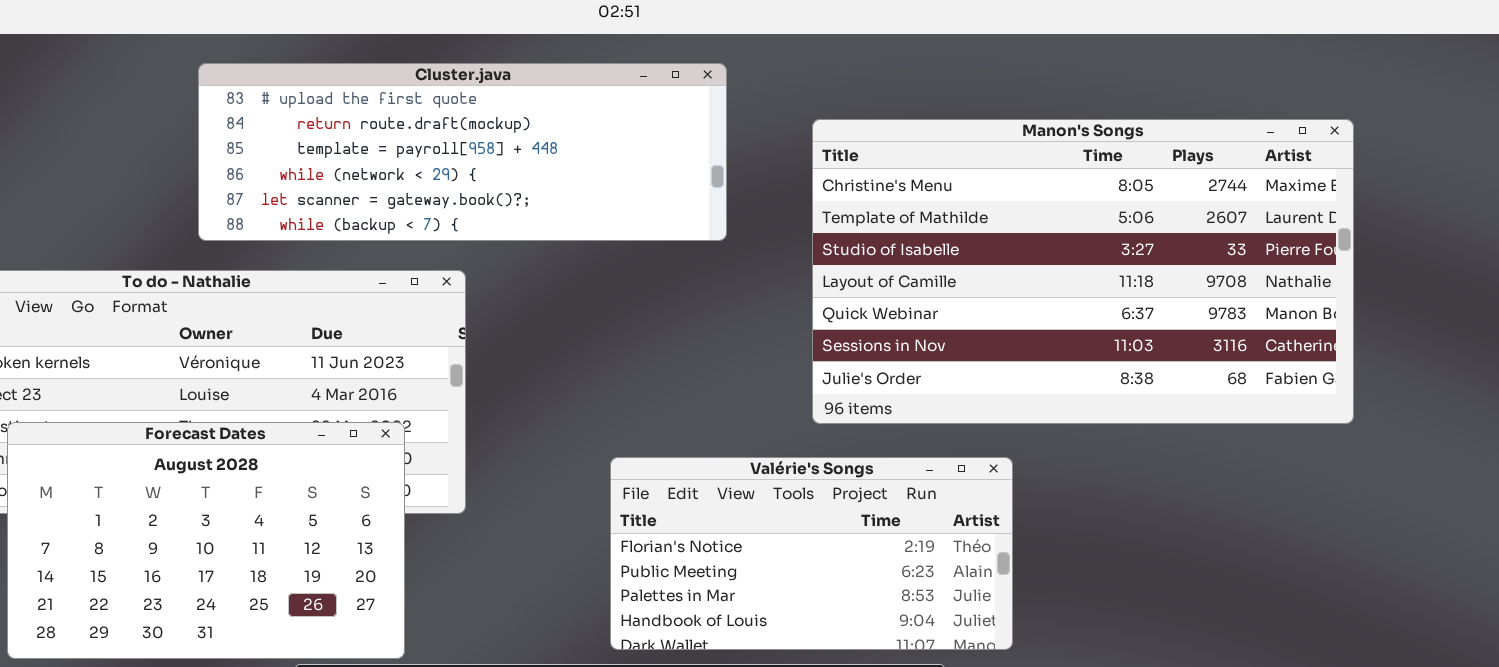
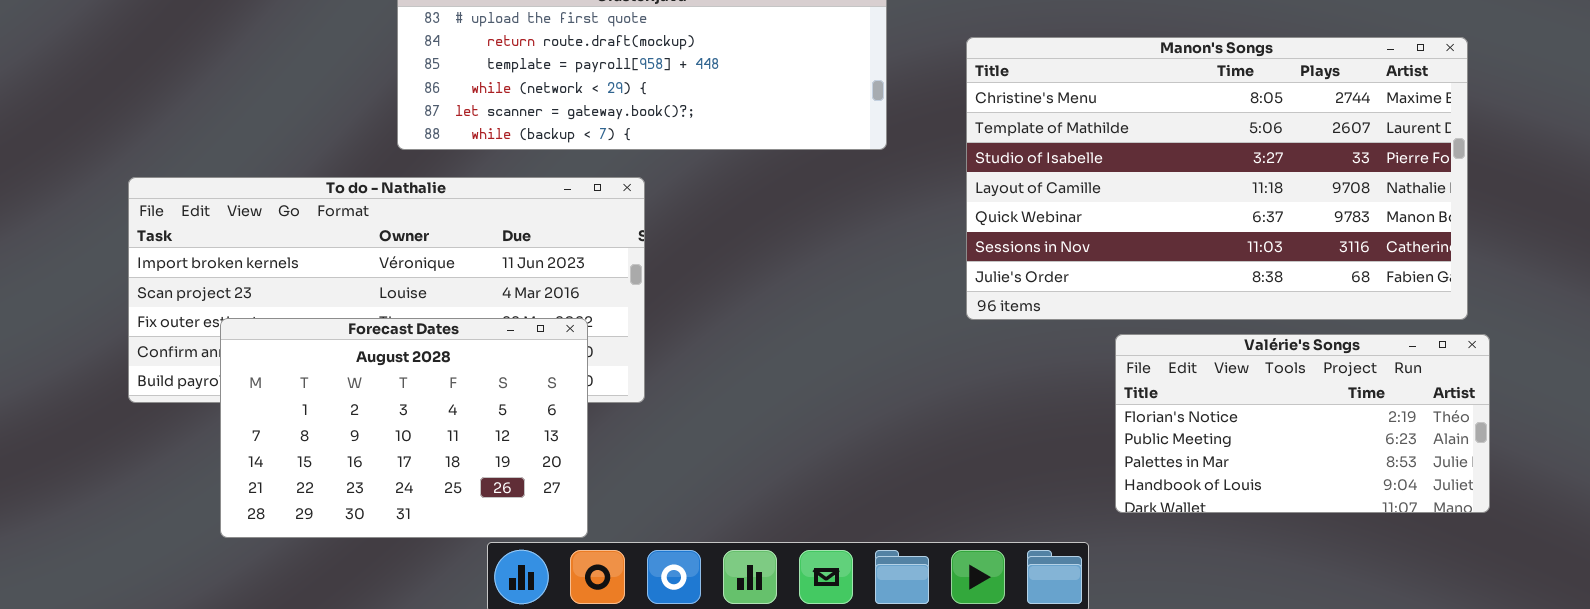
Valérie's Songs: [610,457,1013,650] -> [1115,334,1490,513], moved

